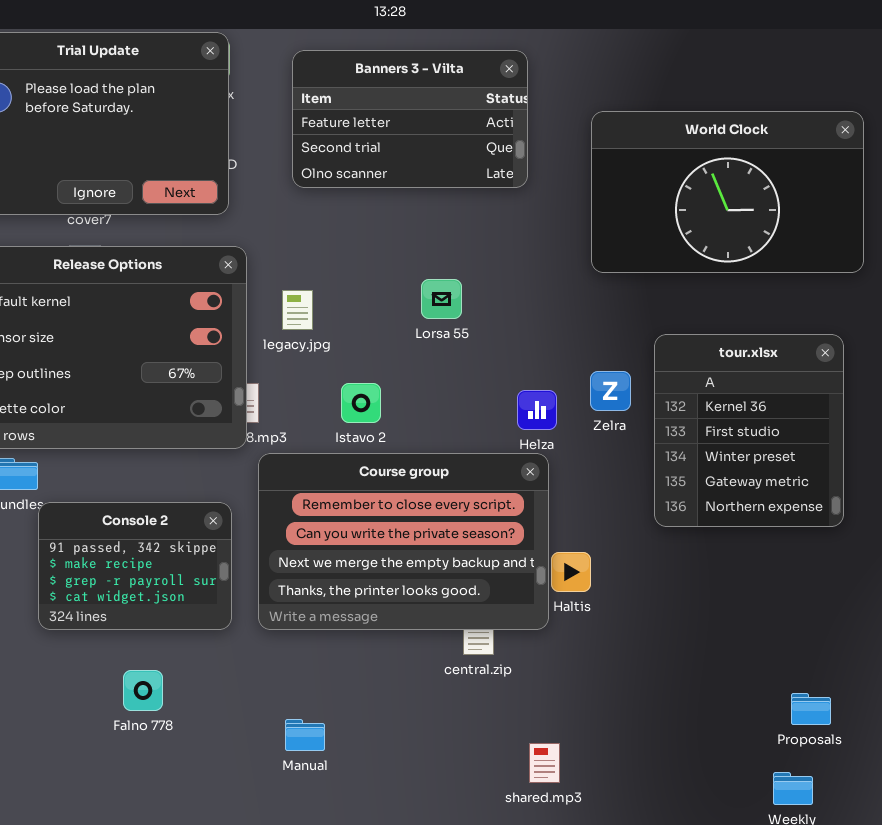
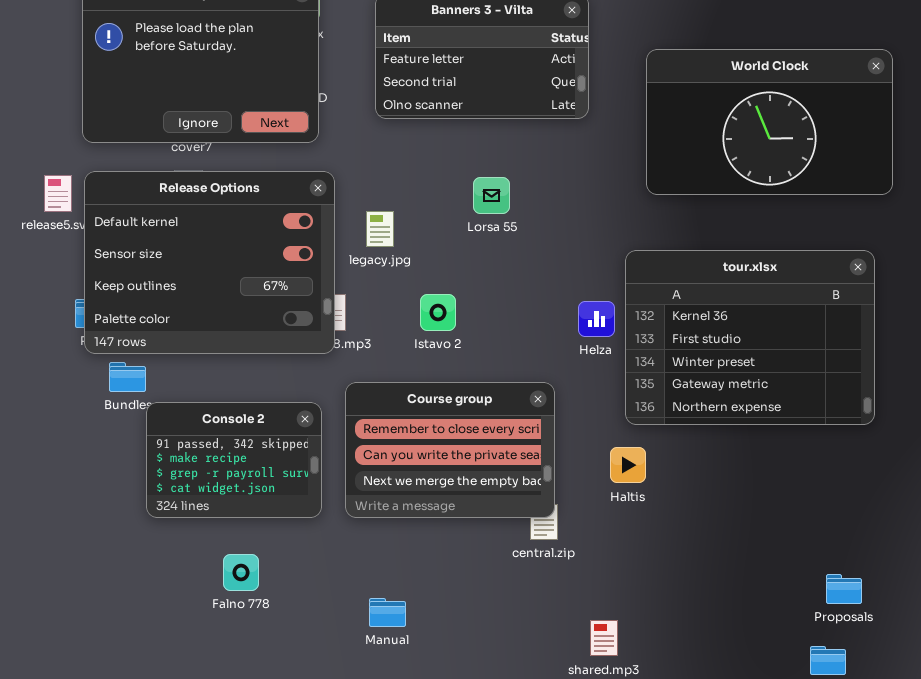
Lorsa 55: [421,279,462,319] -> [473,177,510,214], moved
tour.xlsx: [654,334,844,527] -> [625,250,875,425], resized
Course group: [258,453,549,630] -> [345,382,555,518], resized

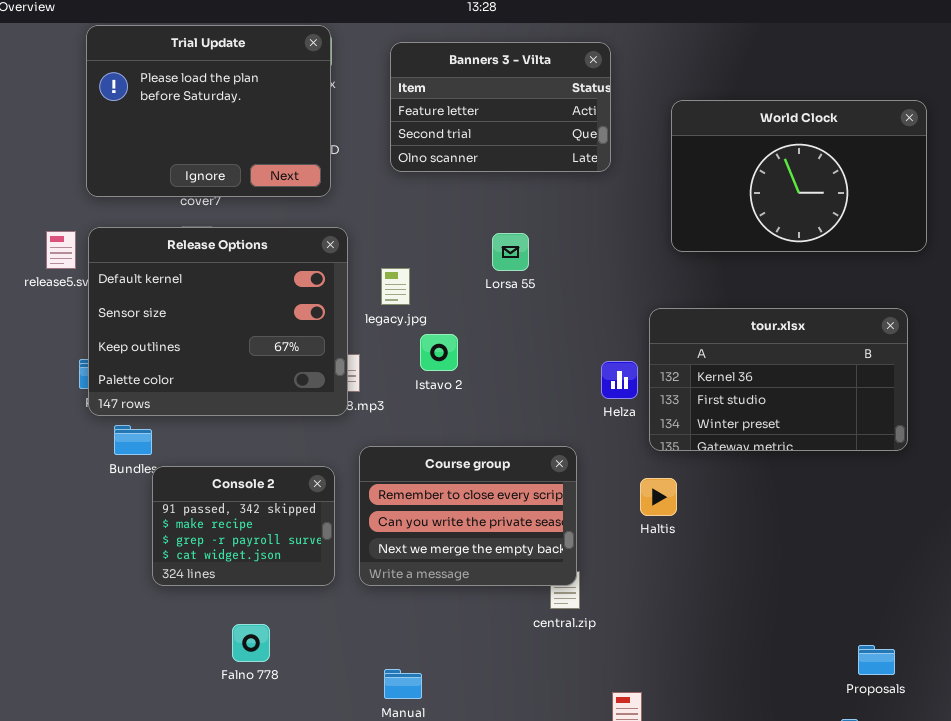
tour.xlsx: [625,250,875,425] -> [649,308,908,451], resized
Istavo 2: [420,294,456,331] -> [420,334,458,371], moved
Haltis: [610,447,646,483] -> [640,478,677,516], moved

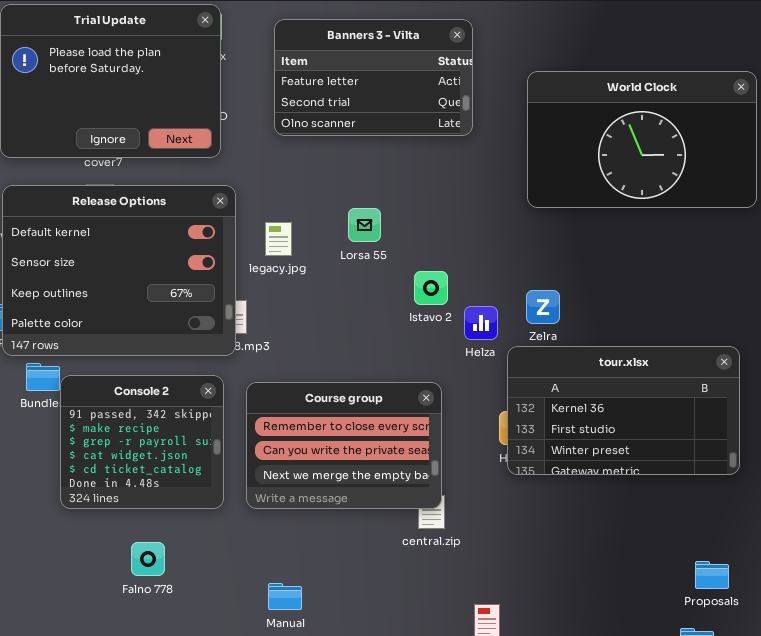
Lorsa 55: [492,233,529,271] -> [348,208,381,242], moved
tour.xlsx: [649,308,908,451] -> [507,346,740,475], moved
Istavo 2: [420,334,458,371] -> [414,271,448,305], moved
Console 2: [152,466,335,586] -> [60,375,224,509], resized

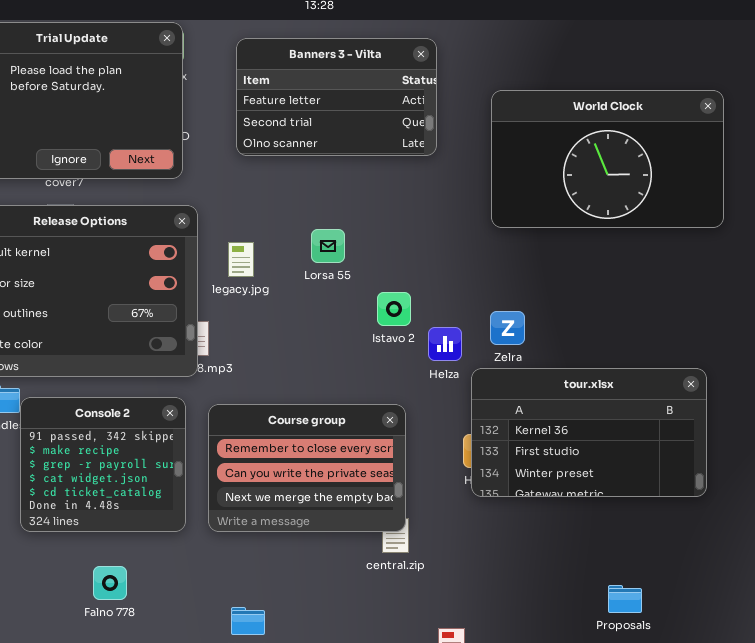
Proposals: [695,561,729,589] -> [608,585,642,613], moved

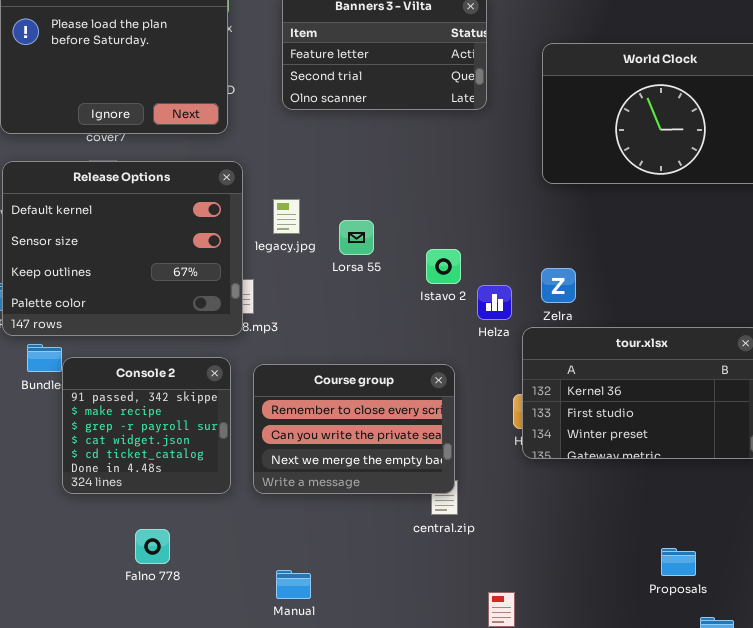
Lorsa 55: [311,229,345,263] -> [339,220,374,255], moved

